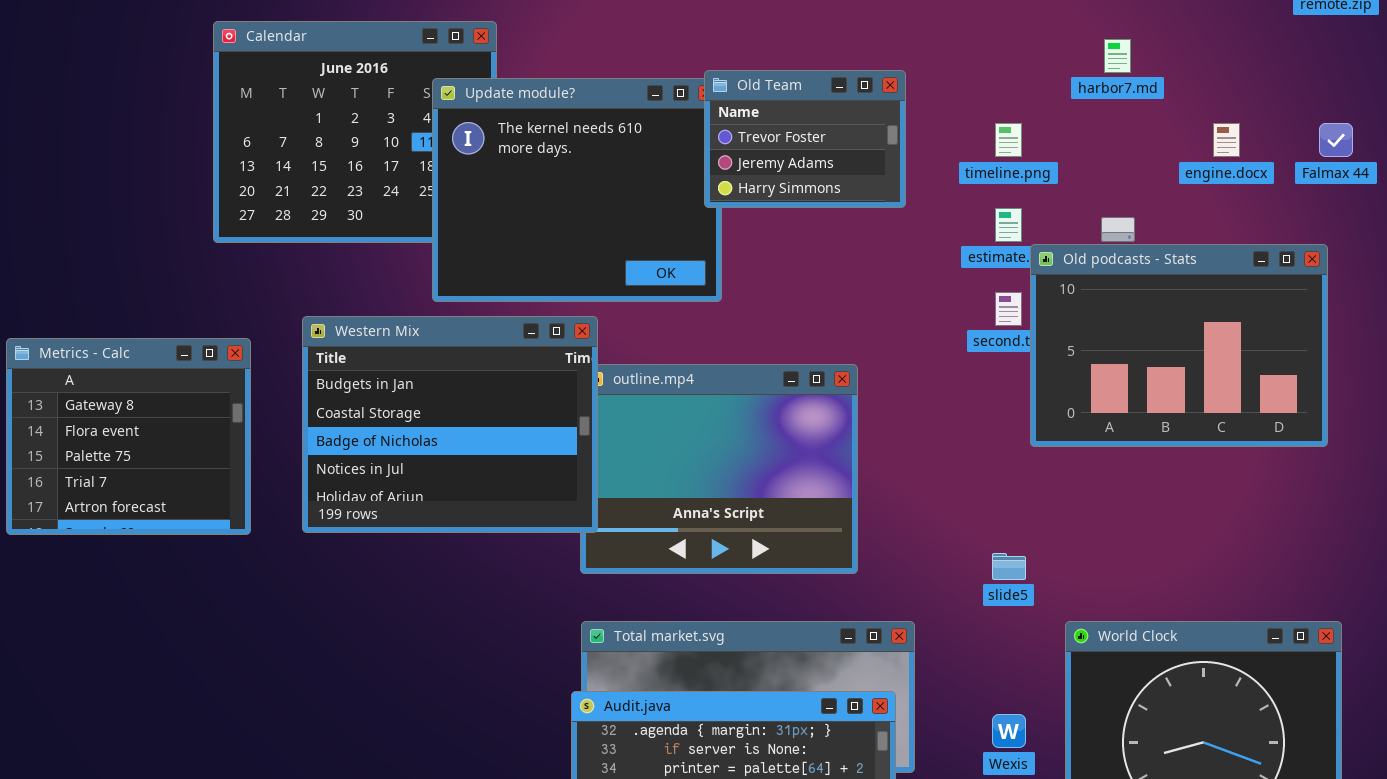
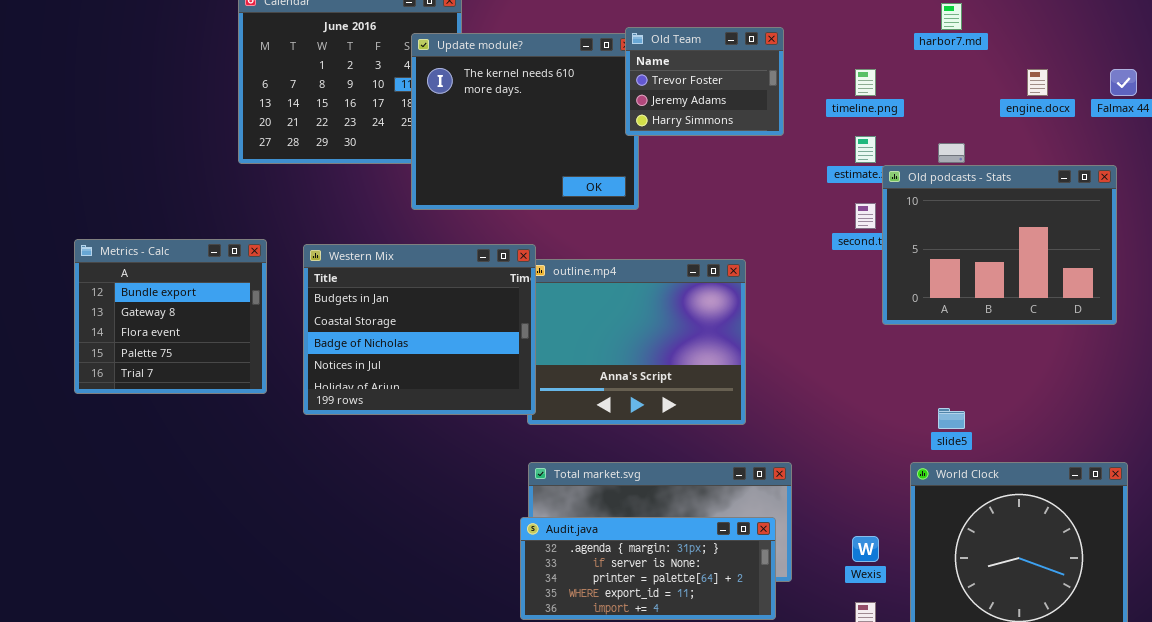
Western Mix: [302,316,598,533] -> [303,244,536,415], moved
Metrics - Calc: [6,338,251,535] -> [74,239,267,394], scrolled up 1 row
slide5: [992,553,1026,580] -> [938,408,965,429], moved

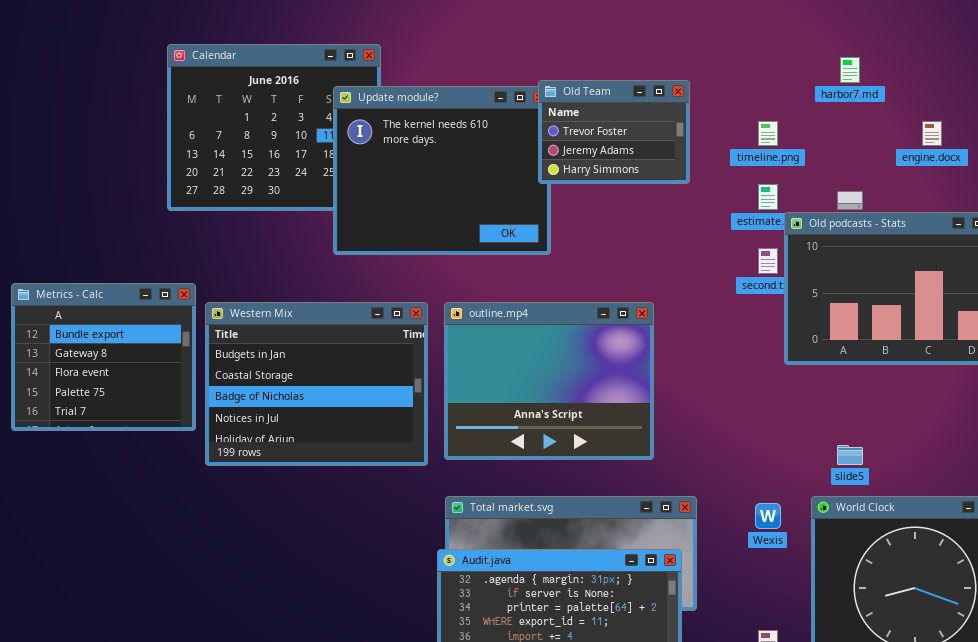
Western Mix: [303,244,536,415] -> [205,302,428,466], moved
Wexis: [852,536,879,562] -> [755,503,781,529], moved

